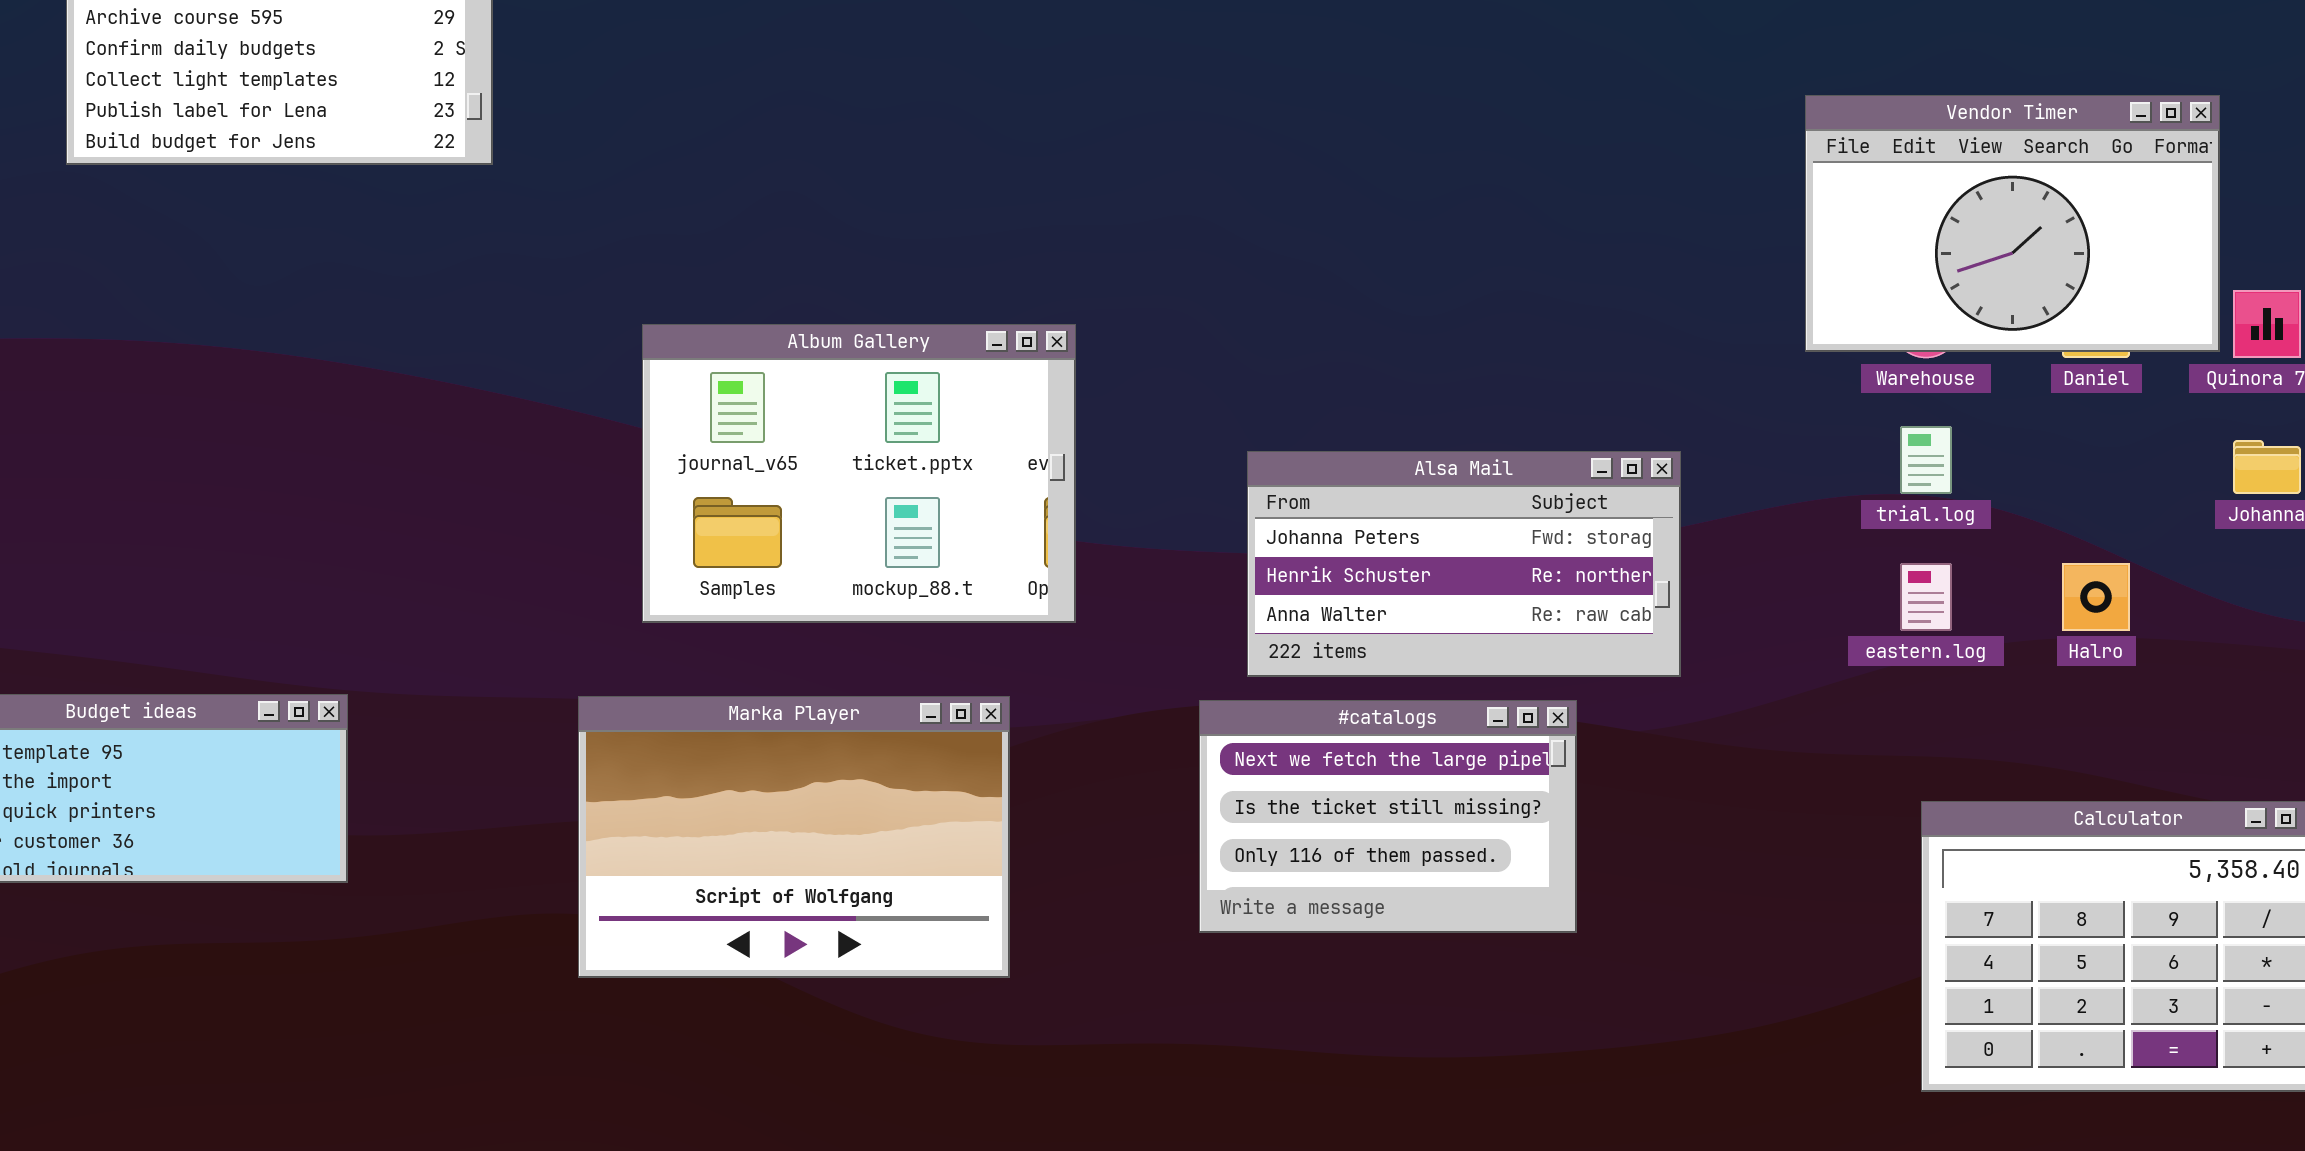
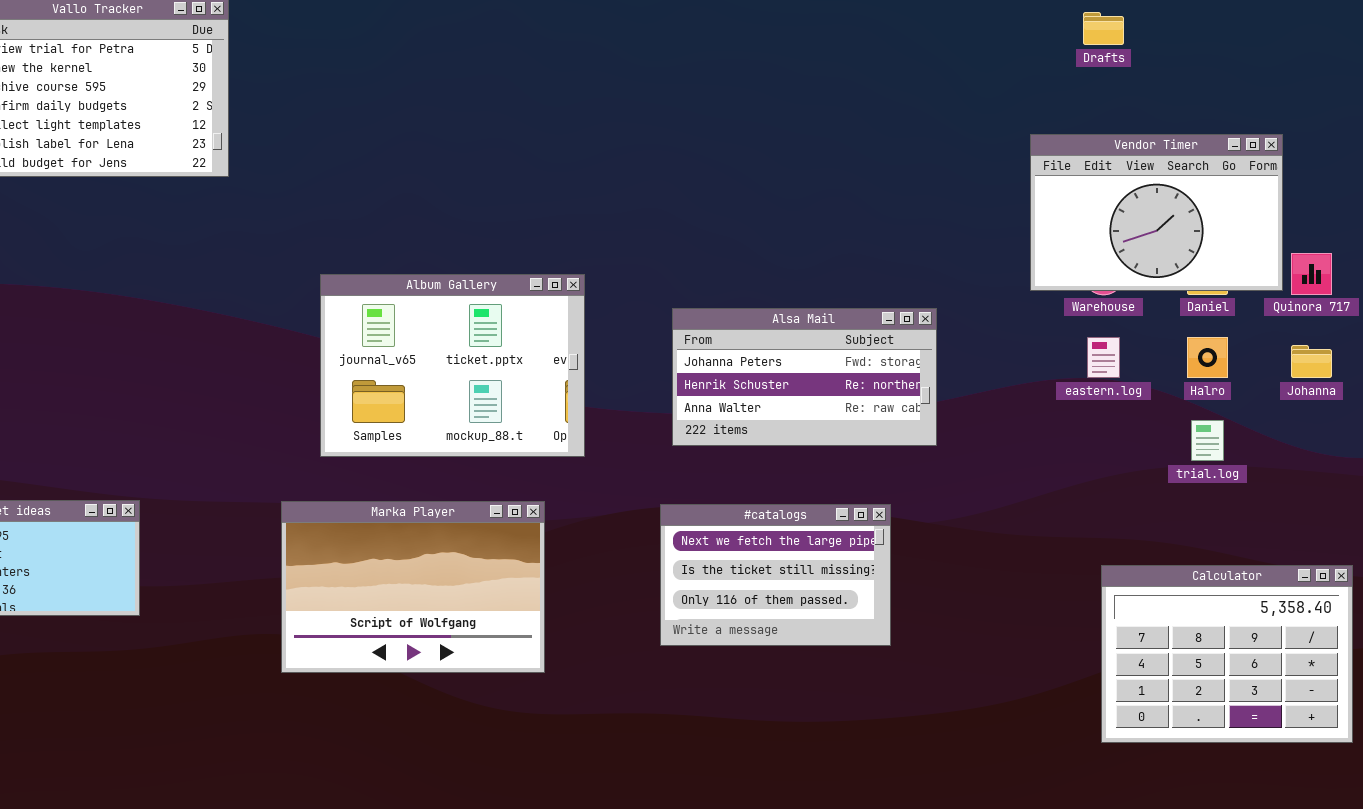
trial.log: [1900,426,1952,494] -> [1191,420,1224,461], moved
Alsa Mail: [1247,451,1681,677] -> [672,308,937,446], moved
eastern.log: [1900,563,1952,631] -> [1087,337,1120,378], moved
Halro: [2062,563,2130,631] -> [1187,337,1228,378], moved

